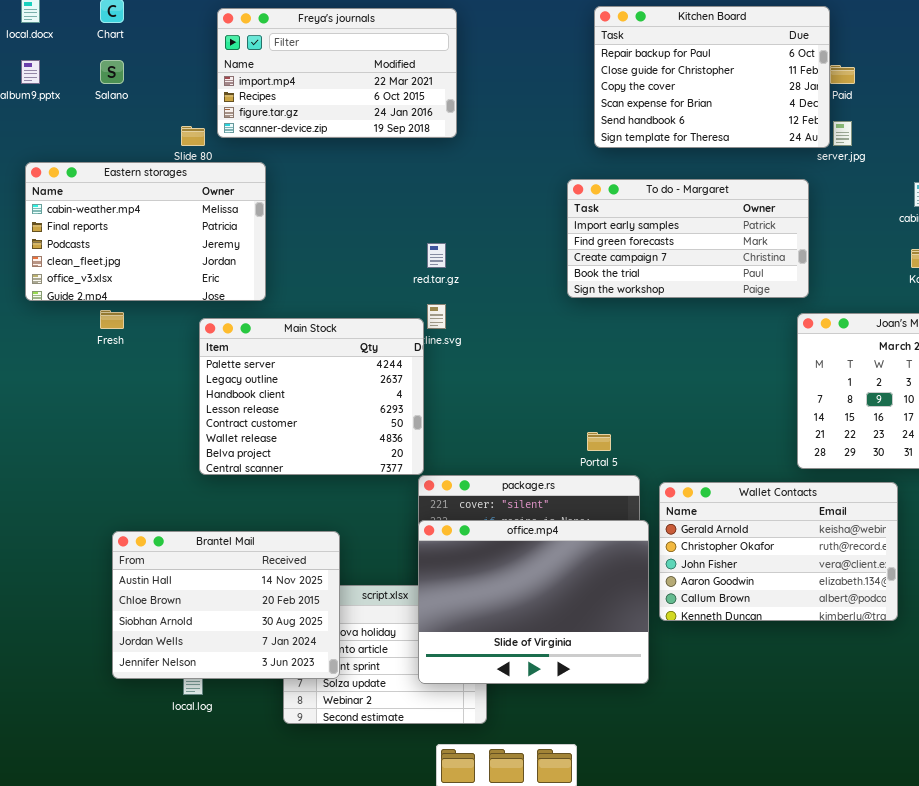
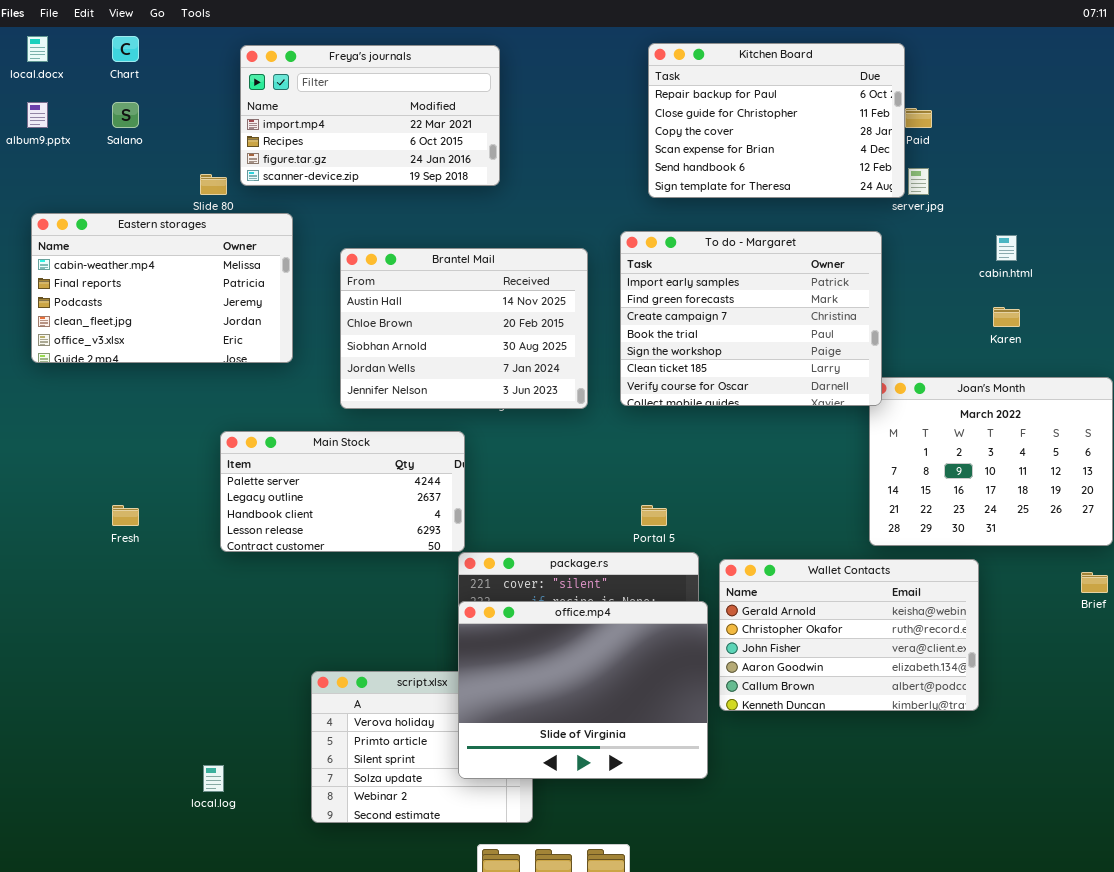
To do - Margaret: [567,179,809,298] -> [620,231,882,406], resized
Fresh: [100,310,124,329] -> [112,505,139,526], moved
Main Stock: [199,318,424,475] -> [220,431,465,552], resized
Brantel Mail: [112,531,340,679] -> [340,248,588,409], moved

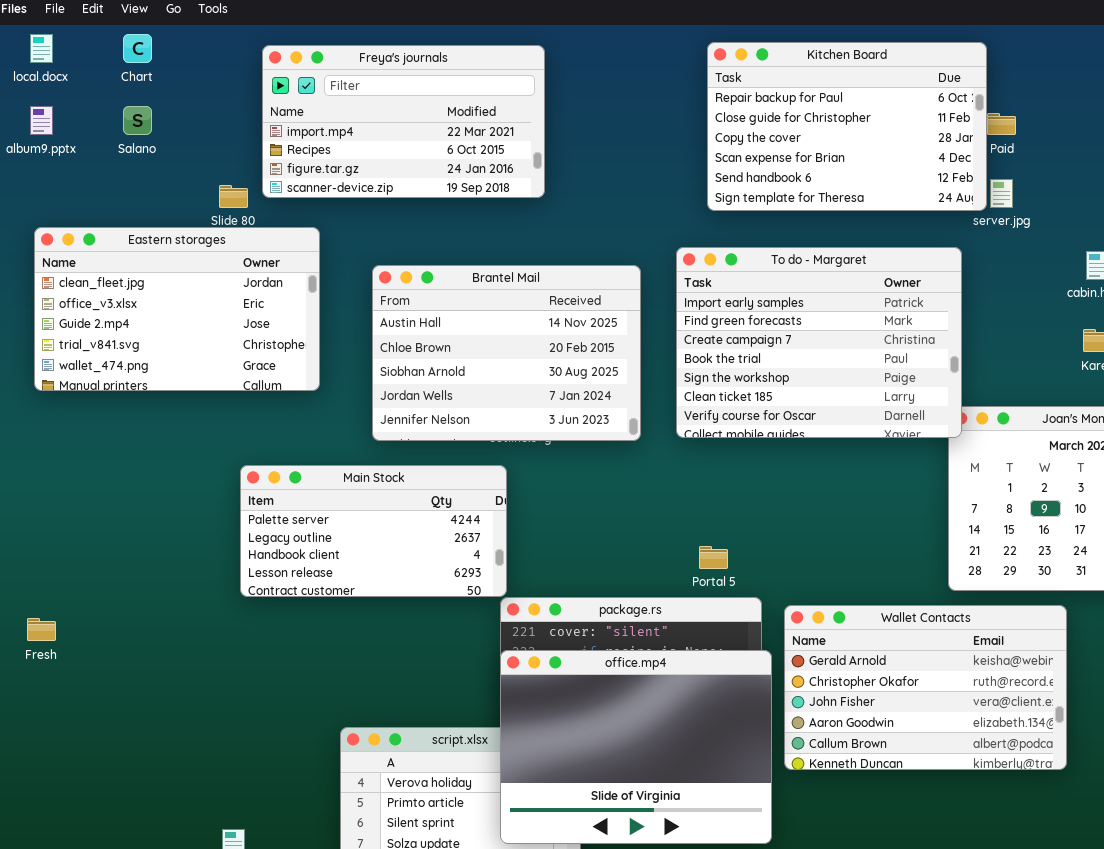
Eastern storages: [31,213,293,363] -> [34,227,320,391], scrolled down 3 rows
Fresh: [112,505,139,526] -> [27,618,56,641], moved

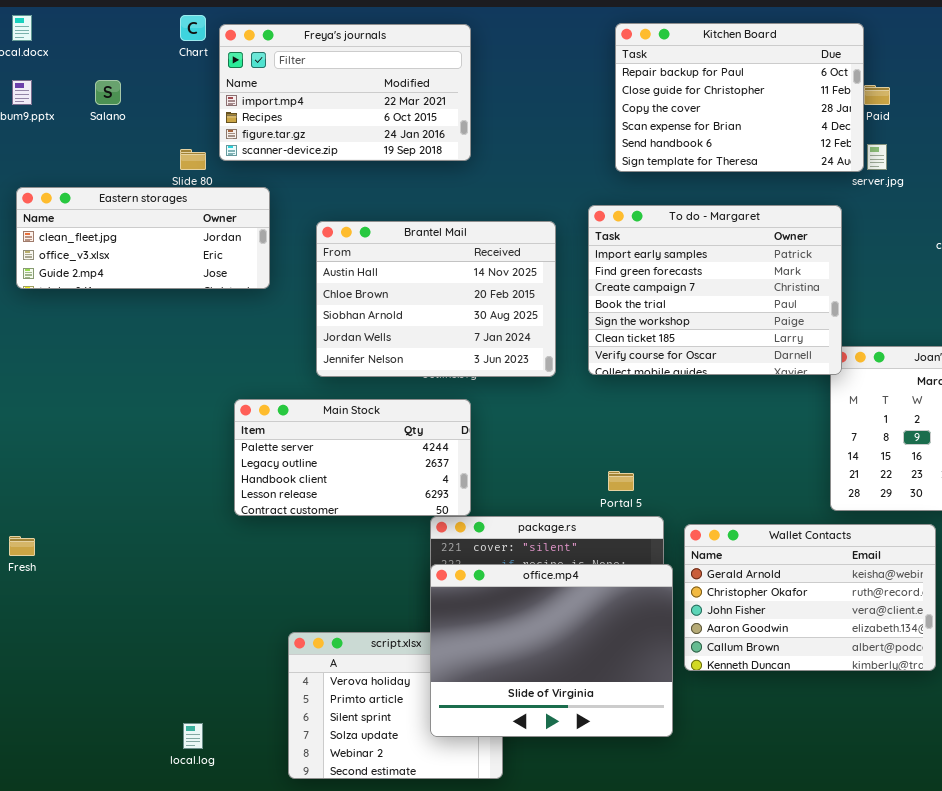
Chart: [123,34,152,63] -> [180,15,206,41], moved
Eastern storages: [34,227,320,391] -> [16,187,270,289], resized
Main Stock: [240,465,507,597] -> [234,399,471,516], moved

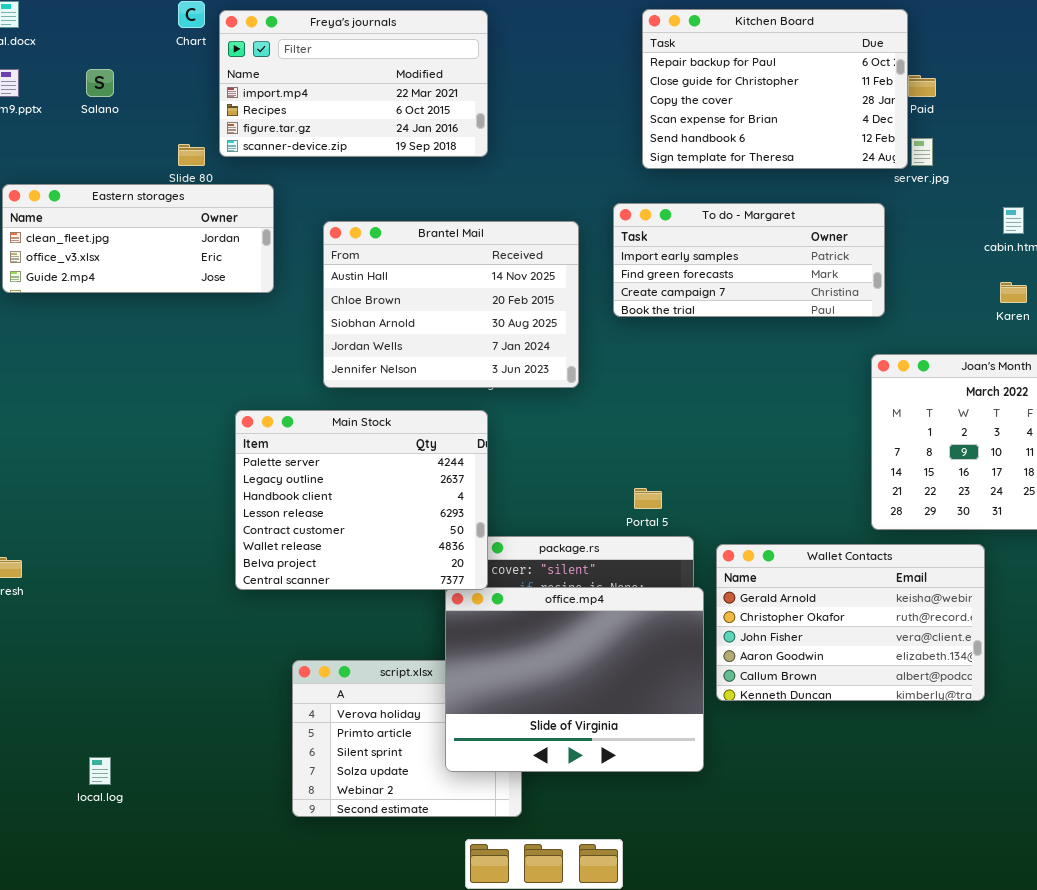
To do - Margaret: [588,205,842,375] -> [613,203,885,317], resized
Main Stock: [234,399,471,516] -> [235,410,488,590], resized
local.log: [183,723,203,749] -> [89,757,111,785], moved

